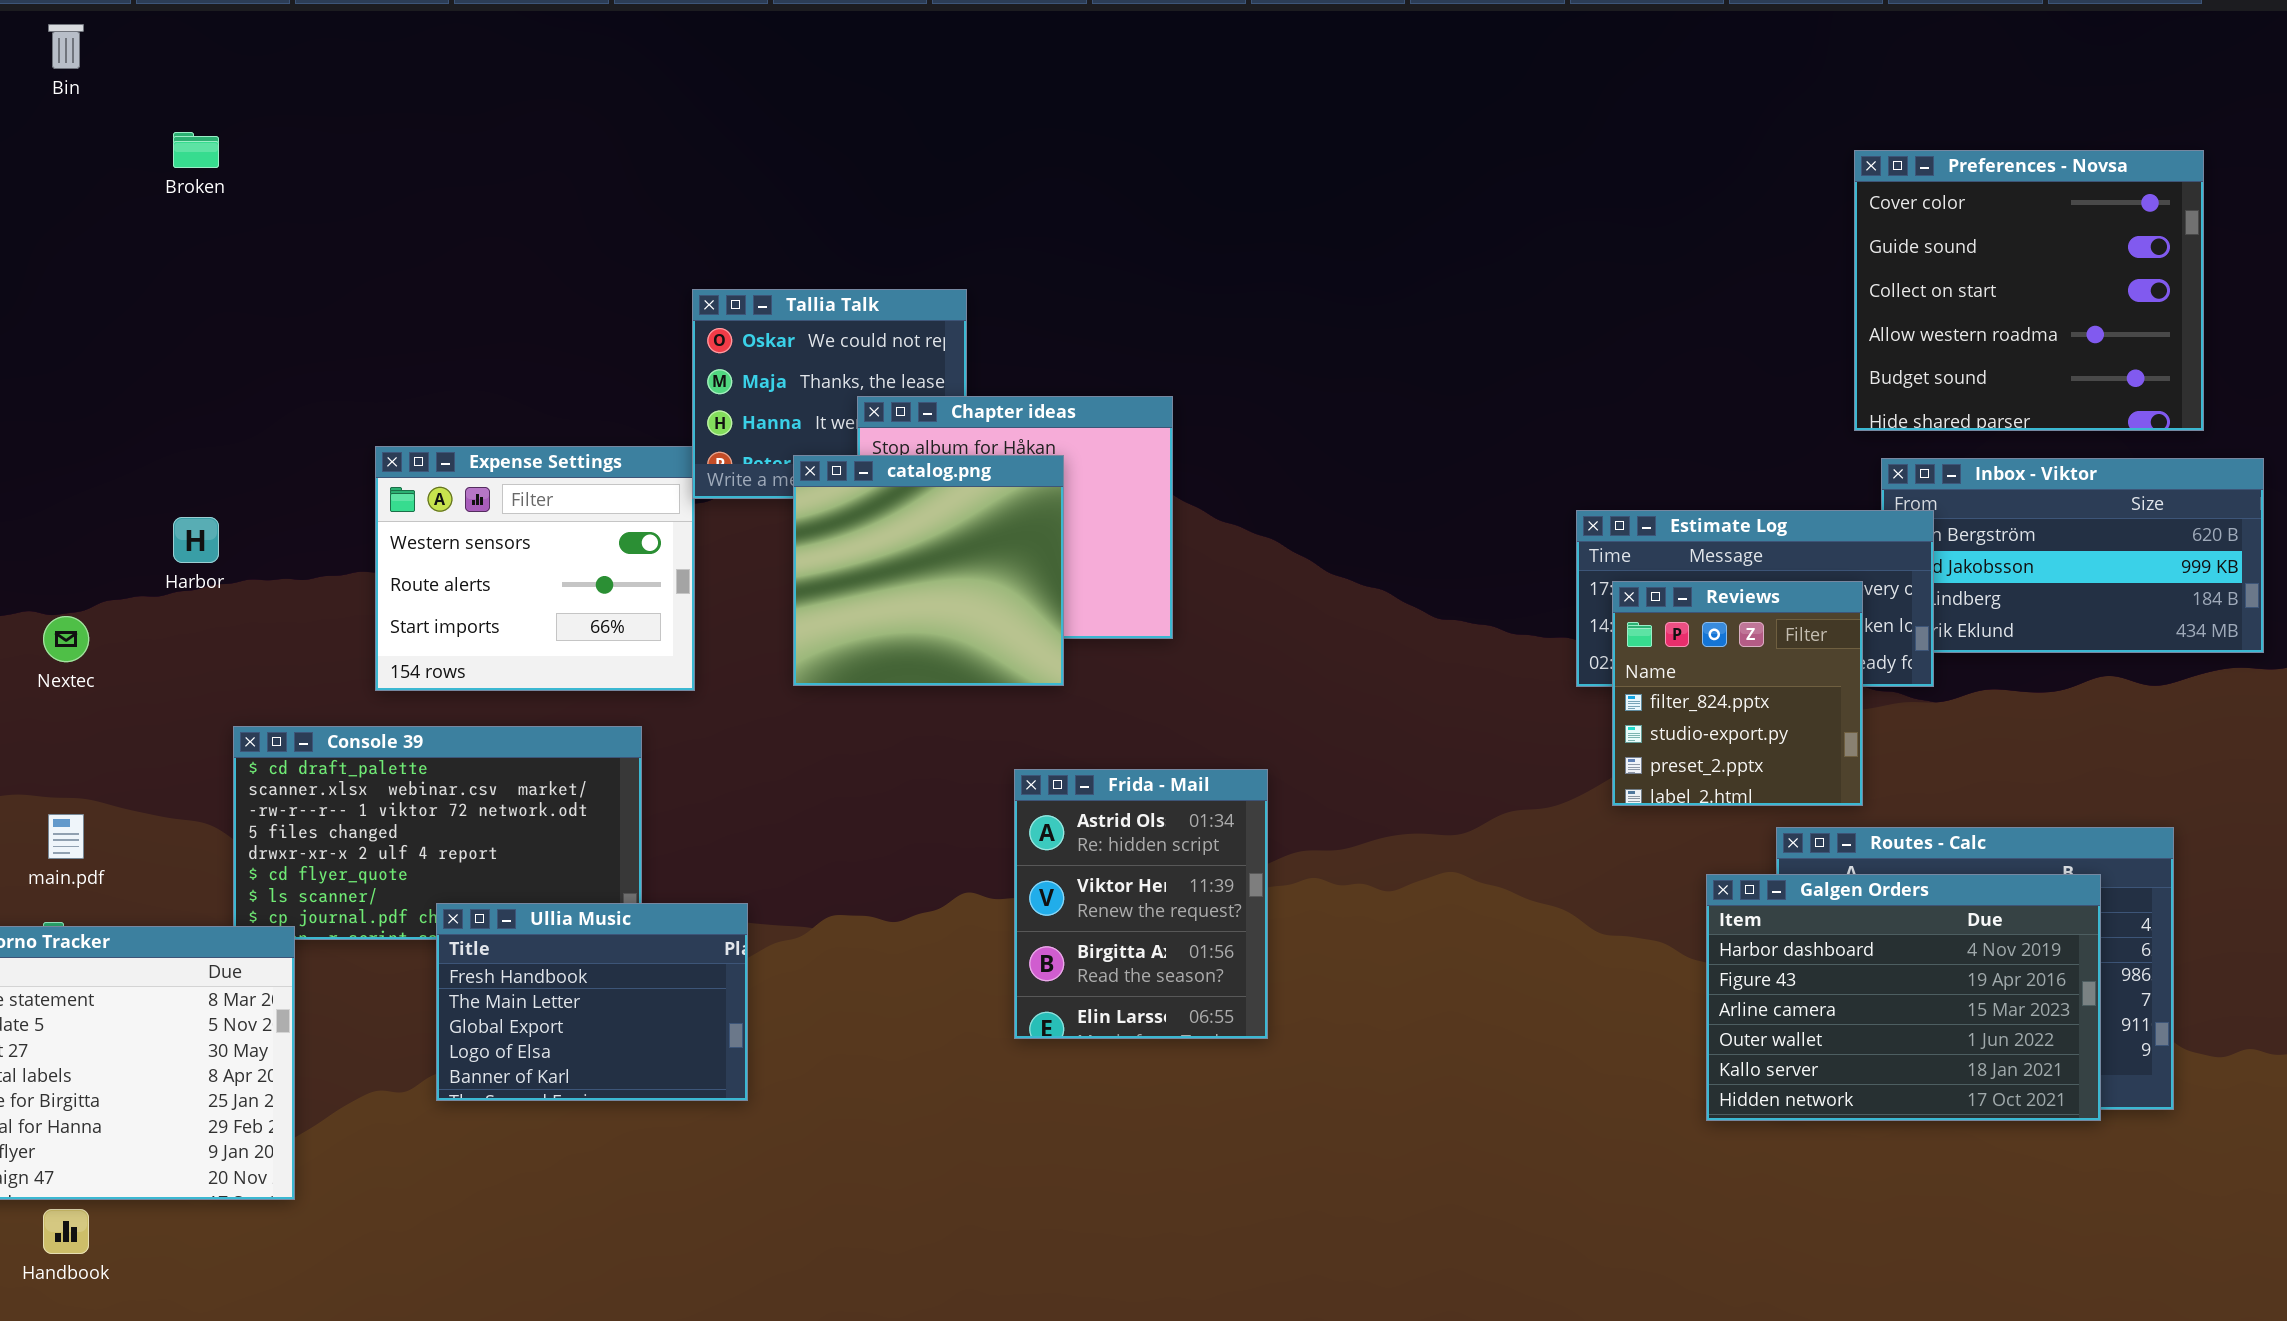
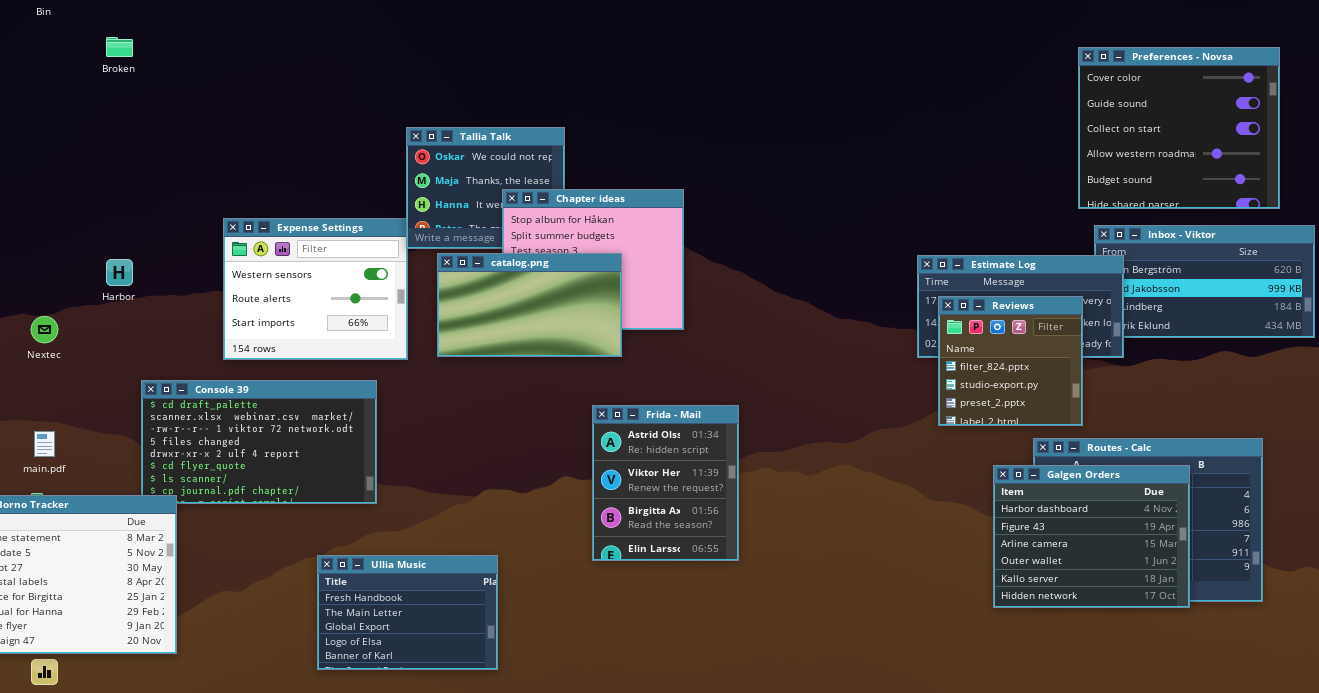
catalog.png: [793,455,1064,686] -> [437,253,622,357], resized
Galgen Orders: [1706,874,2101,1121] -> [993,465,1190,608], resized
Ullia Music: [436,903,748,1101] -> [317,555,498,670], moved

